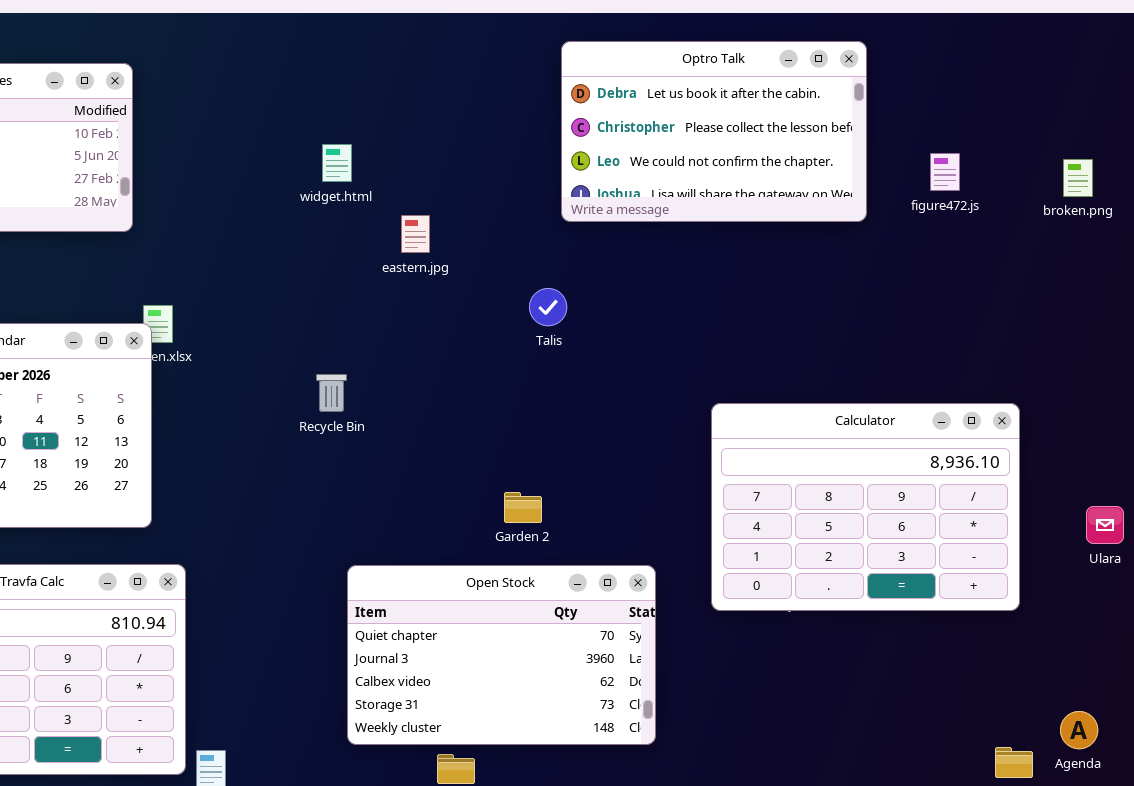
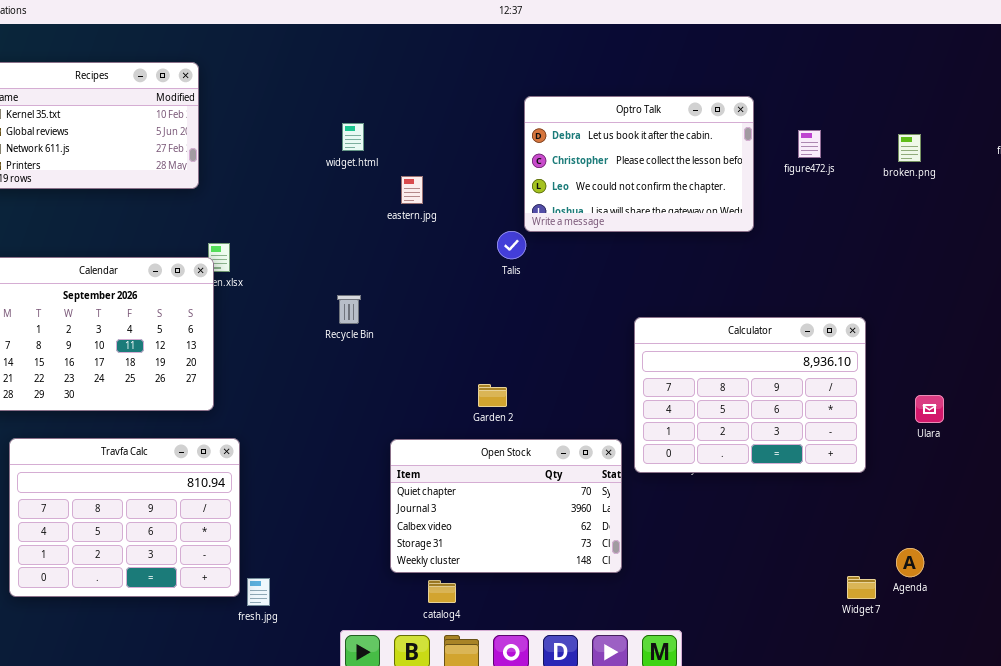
Optro Talk: [561,41,867,222] -> [524,96,754,232], moved
Open Stock: [347,565,656,745] -> [390,439,622,573], moved

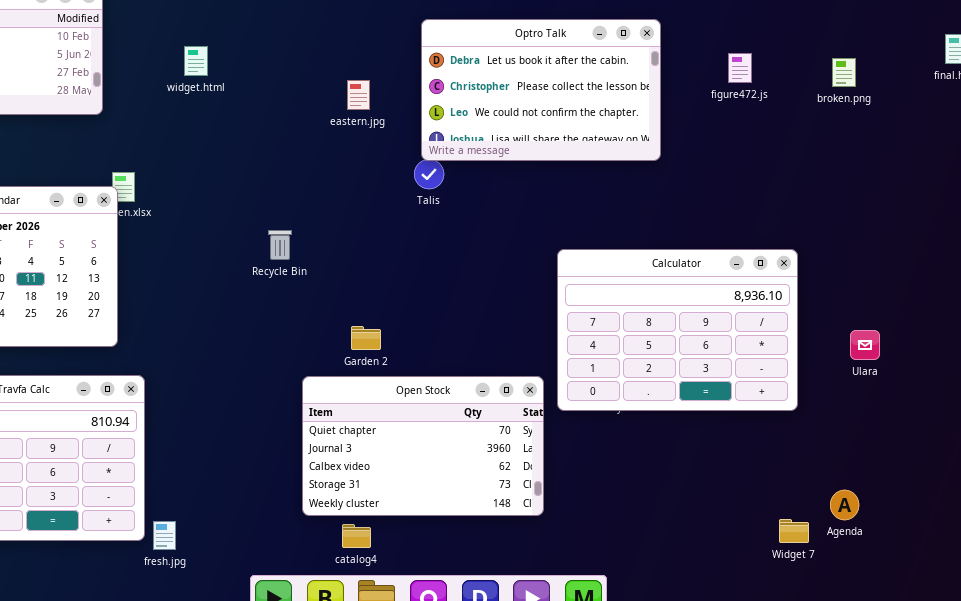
Optro Talk: [524,96,754,232] -> [421,19,661,161], moved
widget.html: [342,123,364,151] -> [184,46,208,76], moved
eastern.jpg: [401,176,423,204] -> [347,80,370,110], moved
Recycle Bin: [337,295,361,324] -> [268,230,292,260], moved
Garden 2: [478,384,507,407] -> [351,326,381,350], moved

